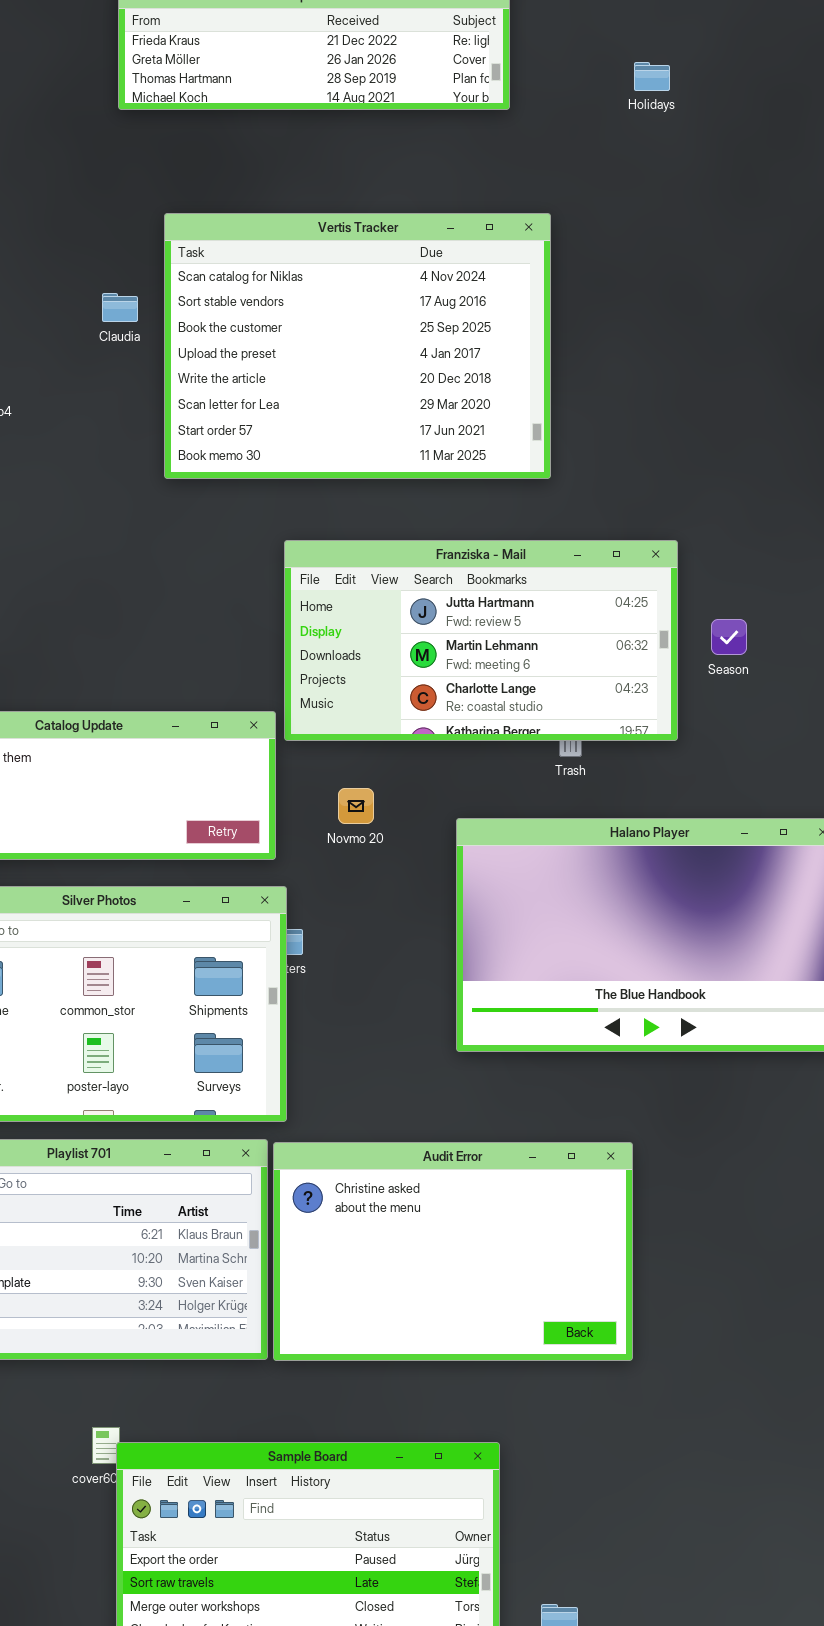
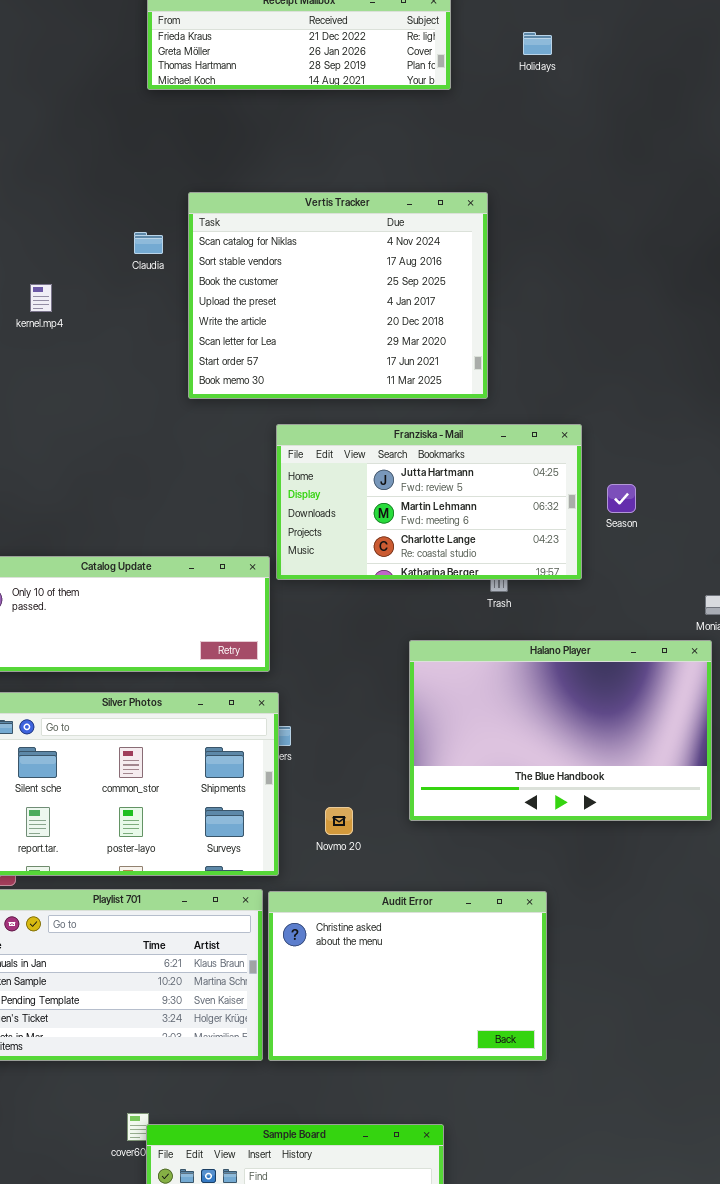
Holidays: [634,62,670,91] -> [523,32,552,55], moved
Vertis Tracker: [164,213,551,479] -> [188,192,488,399], moved
Novmo 20: [338,788,374,824] -> [325,807,353,835], moved

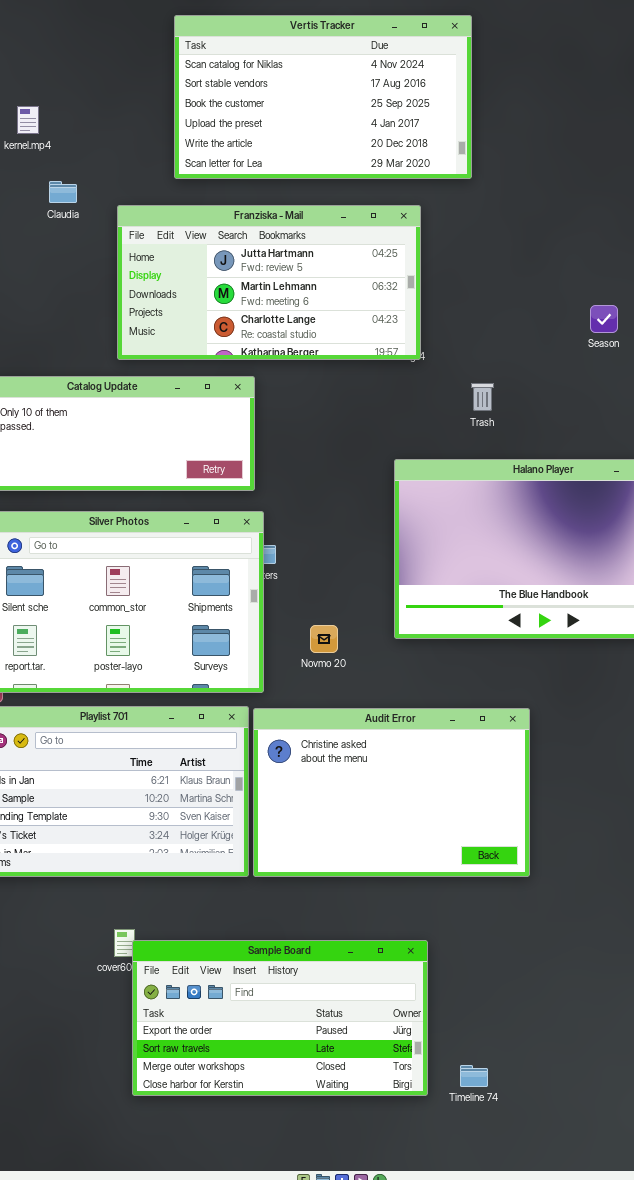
Vertis Tracker: [188,192,488,399] -> [174,15,472,179], resized
Claudia: [134,232,163,254] -> [49,181,77,203], moved
Franziska - Mail: [276,424,582,580] -> [117,205,421,360], moved

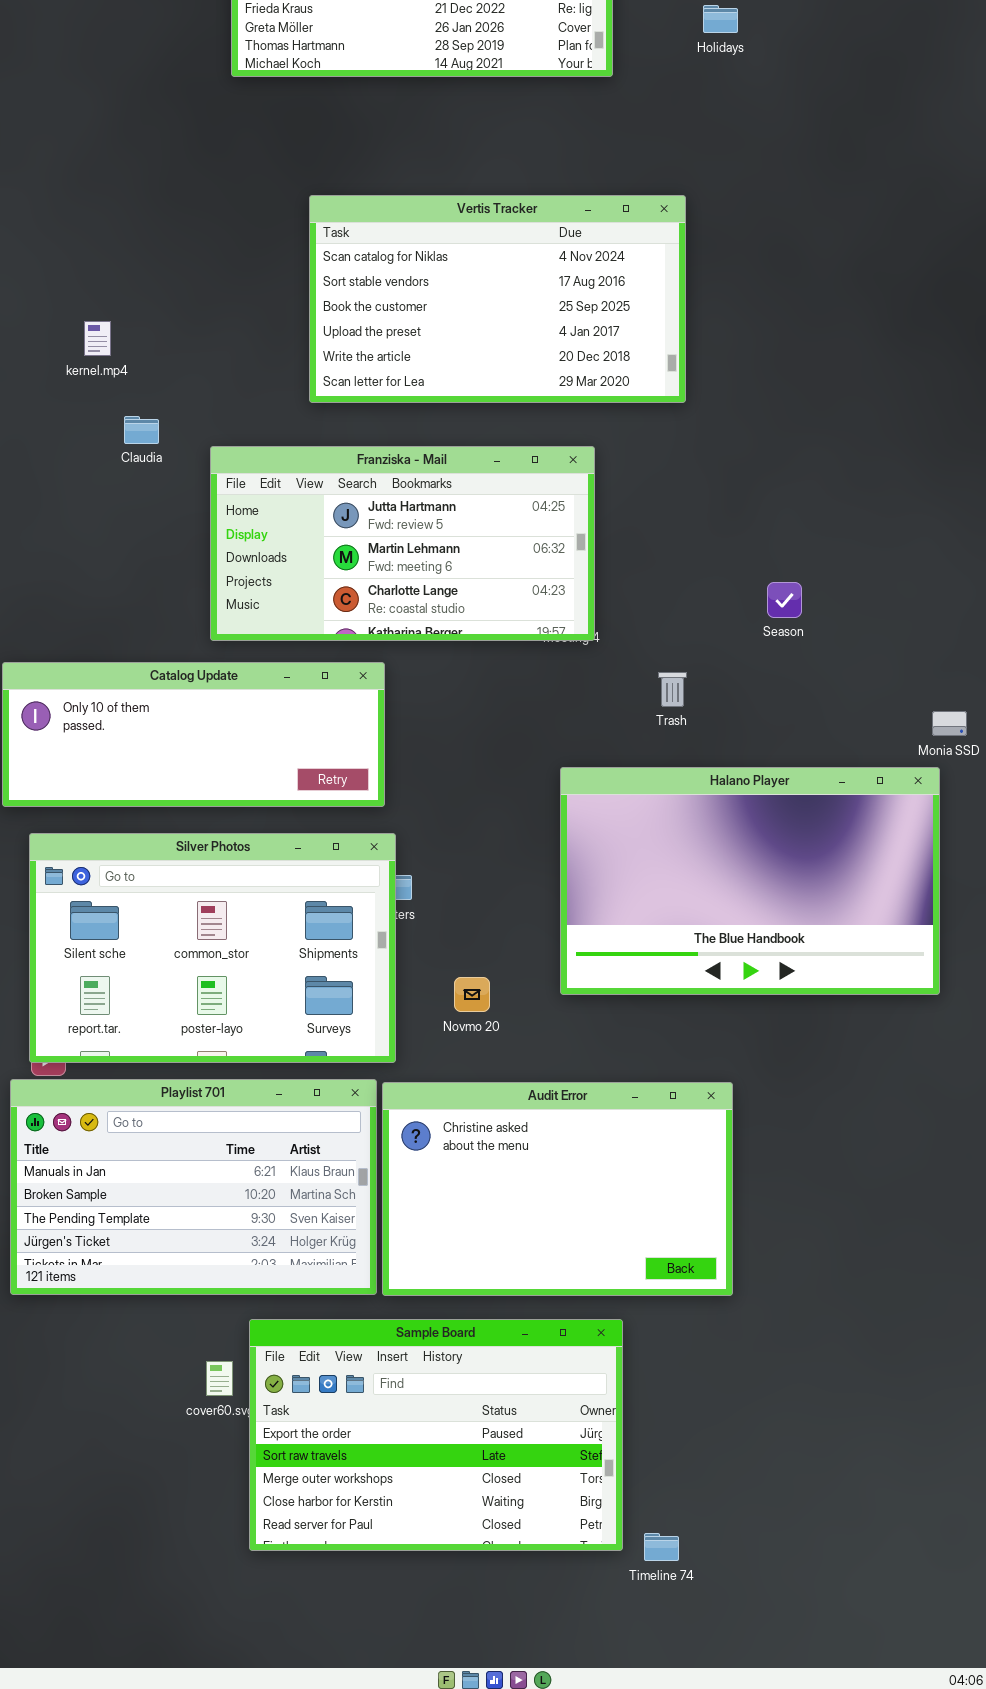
Vertis Tracker: [174,15,472,179] -> [309,195,686,403], moved
Season: [590,305,618,333] -> [767,582,802,618], moved
Sample Board: [132,940,428,1096] -> [249,1319,623,1551], moved, resized

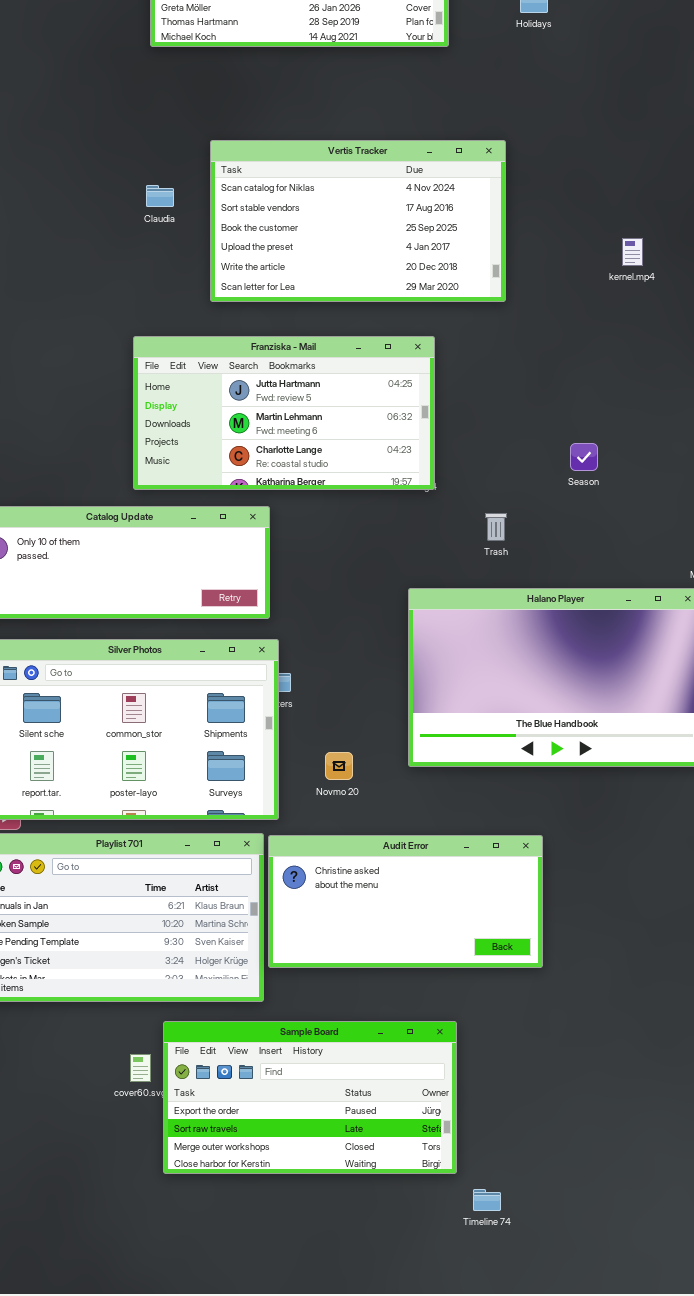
kernel.mp4: [84,321,111,356] -> [622,238,643,266], moved
Claudia: [124,416,159,444] -> [146,185,174,207], moved
Audit Error: [382,1082,733,1296] -> [268,835,543,968], resized
Sample Board: [249,1319,623,1551] -> [163,1021,457,1174], resized

